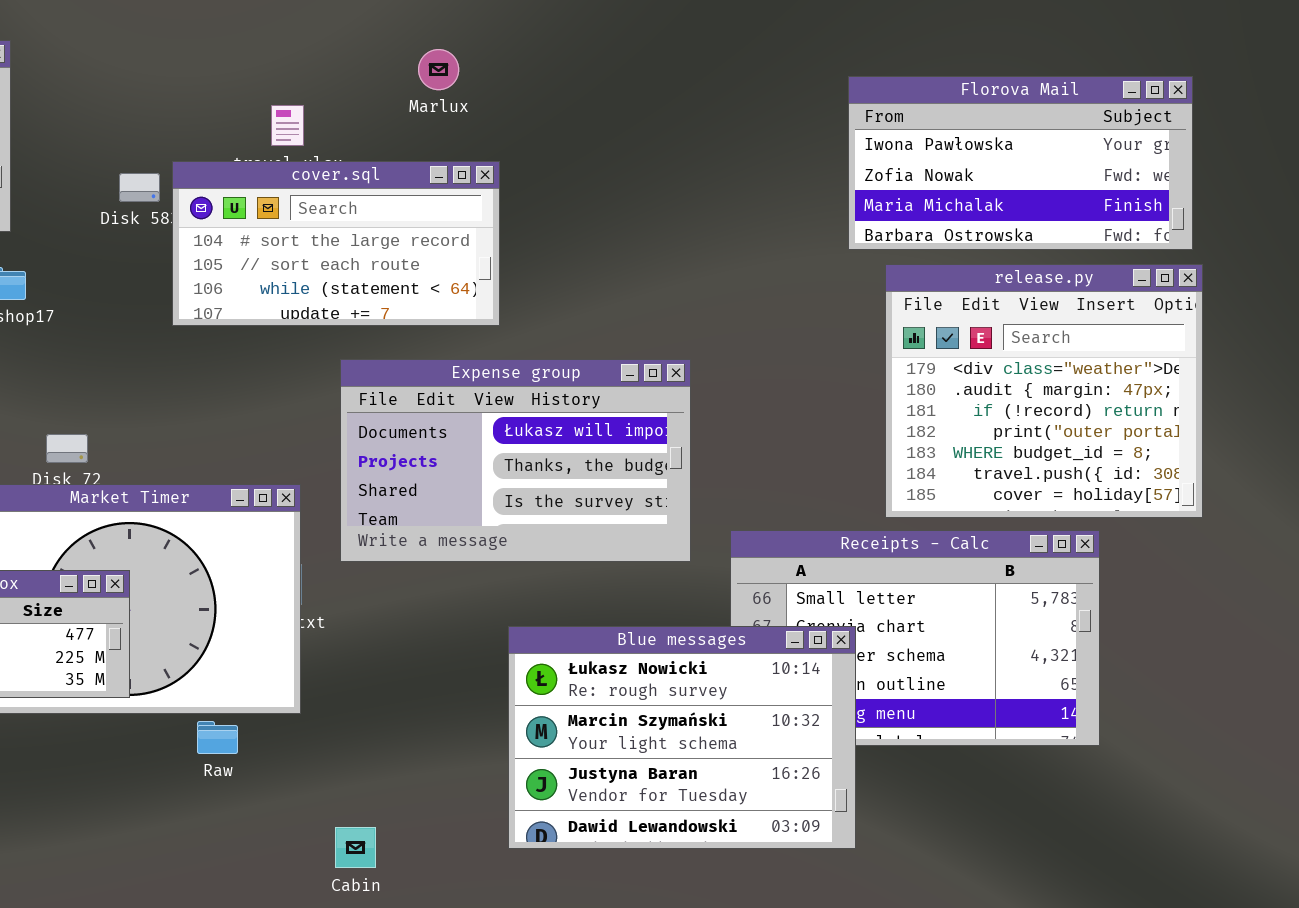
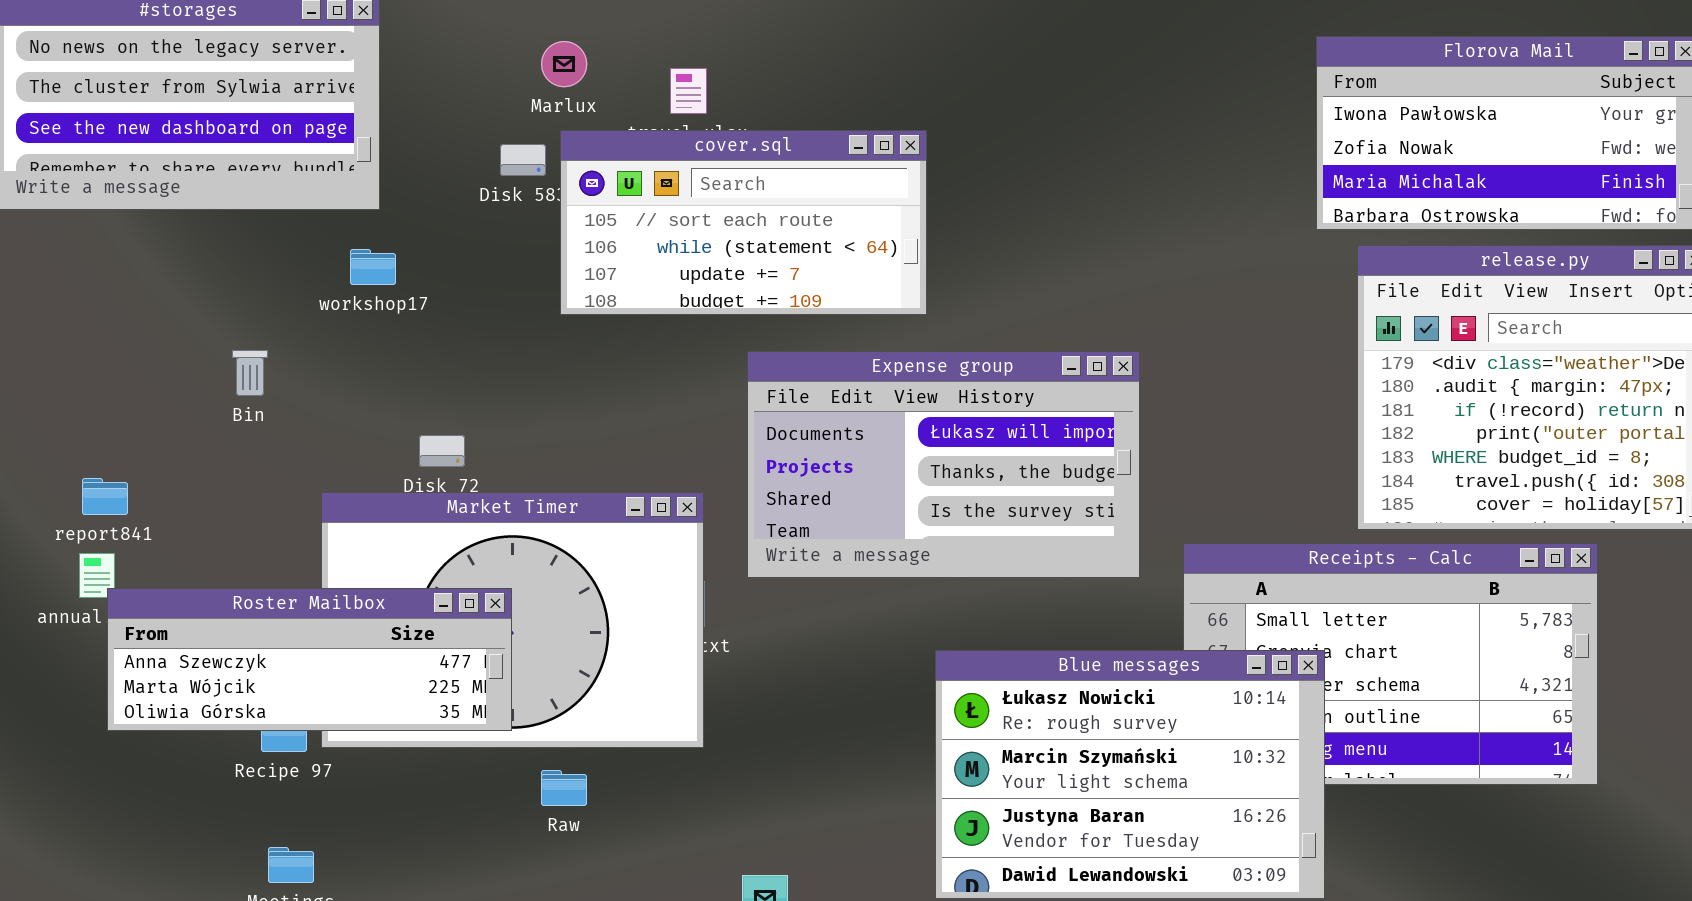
Marlux: [418,49,459,90] -> [541,41,587,87], moved
cover.sql: [172,161,500,326] -> [560,130,927,315], scrolled down 1 row
Raw: [197,721,238,754] -> [541,770,587,806], moved

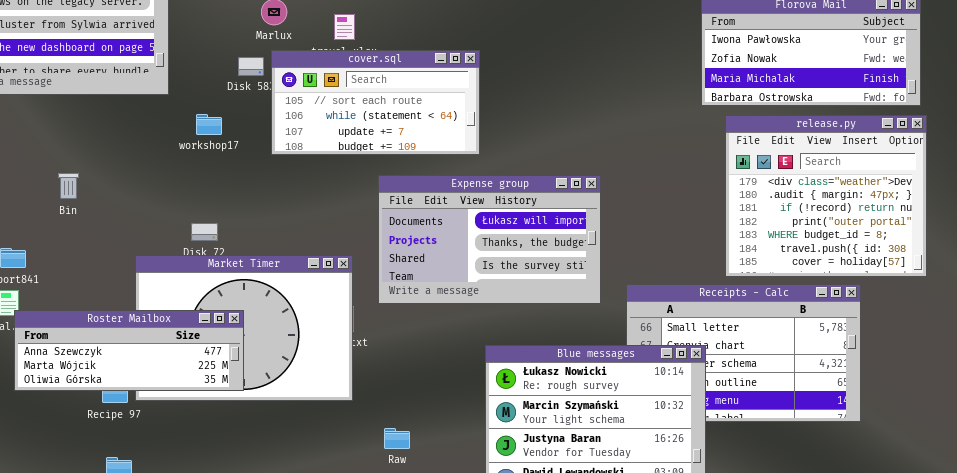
workshop17: [350,249,396,285] -> [196,114,222,135], moved
Bin: [232,350,268,396] -> [58,173,79,199], moved
Raw: [541,770,587,806] -> [384,428,410,449], moved

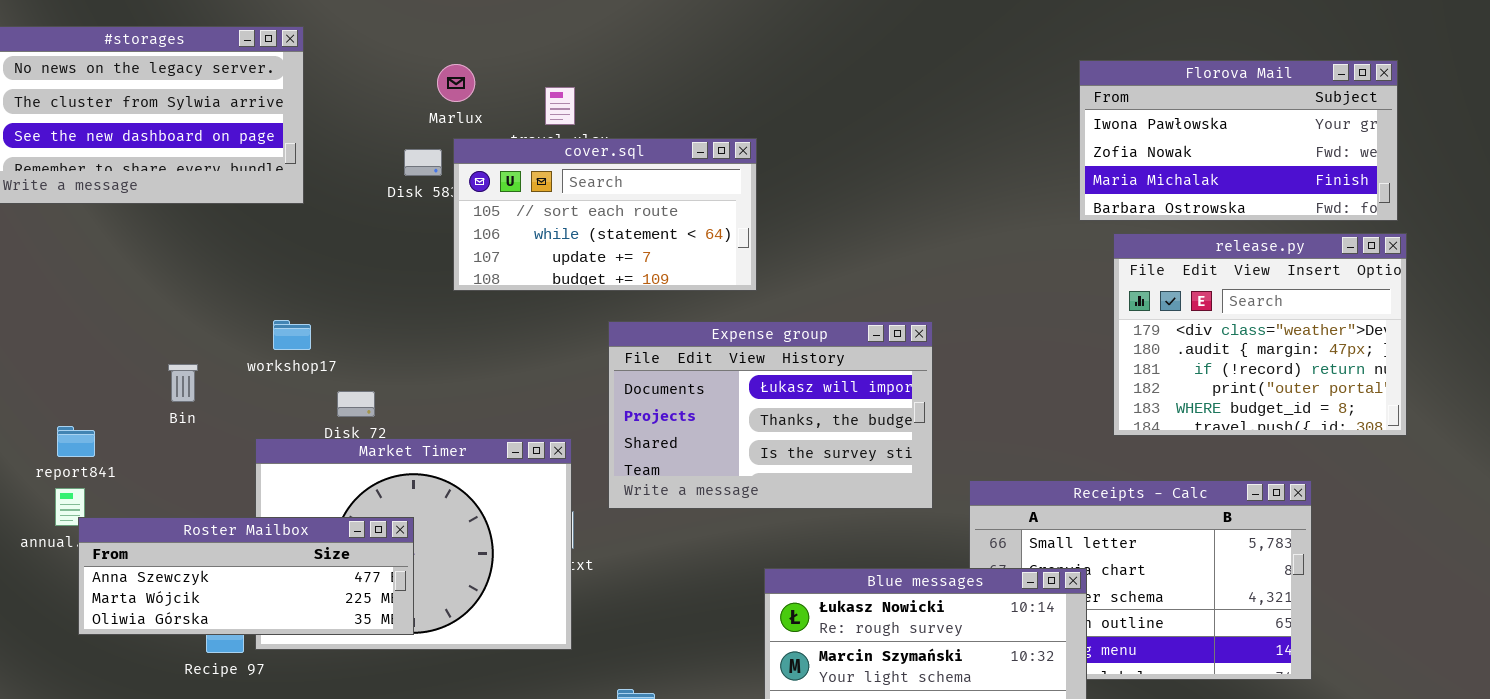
workshop17: [196,114,222,135] -> [273,320,311,350], moved
release.py: [725,115,927,277] -> [1113,233,1407,436], resized
Bin: [58,173,79,199] -> [168,364,198,402], moved

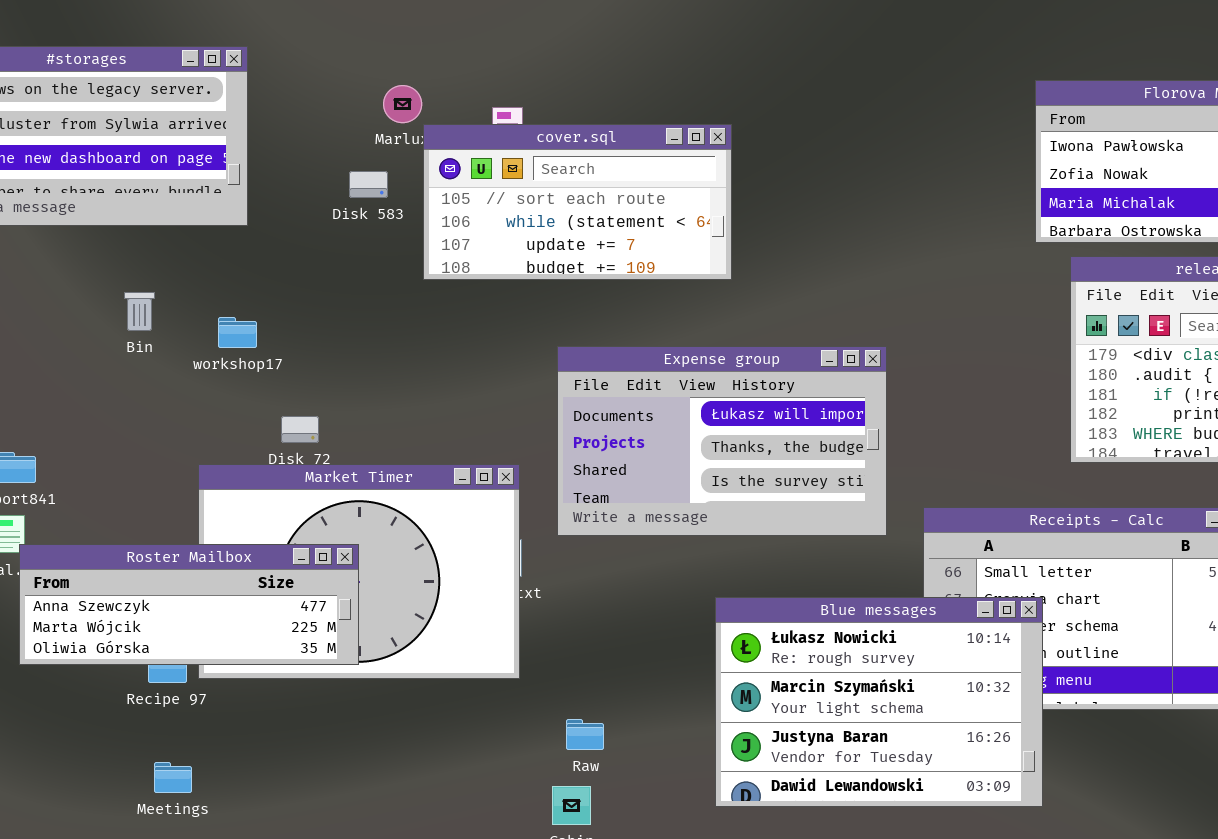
cover.sql: [453,138,757,291] -> [423,124,732,280], moved
workshop17: [273,320,311,350] -> [218,317,257,348], moved
Bin: [168,364,198,402] -> [124,292,155,331], moved

